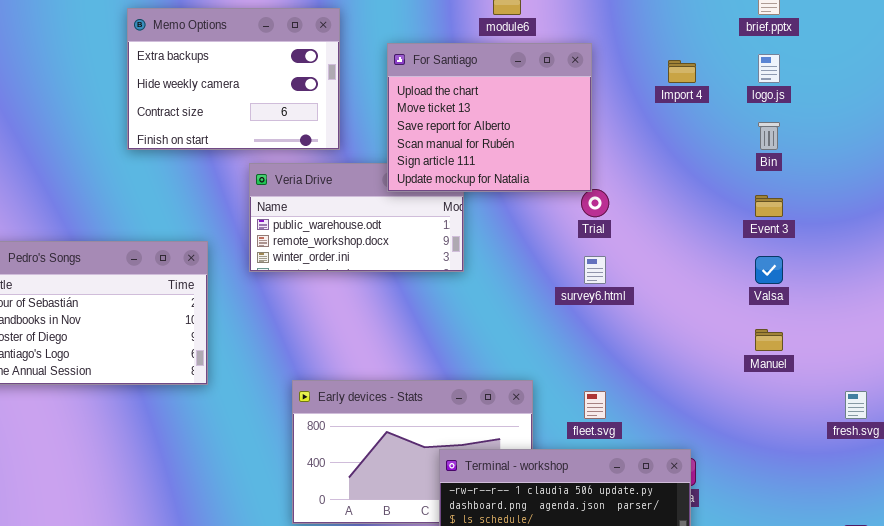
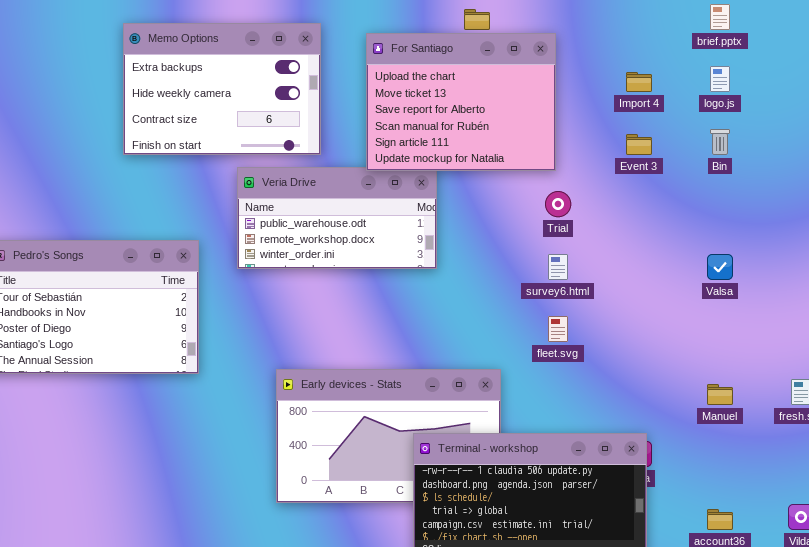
For Santiago: [387,43,592,192] -> [366,33,556,171], moved
Event 3: [755,195,783,217] -> [626,134,652,155], moved
Manuel: [755,329,783,351] -> [707,384,733,405], moved
fleet.svg: [584,391,606,419] -> [548,316,568,342], moved

